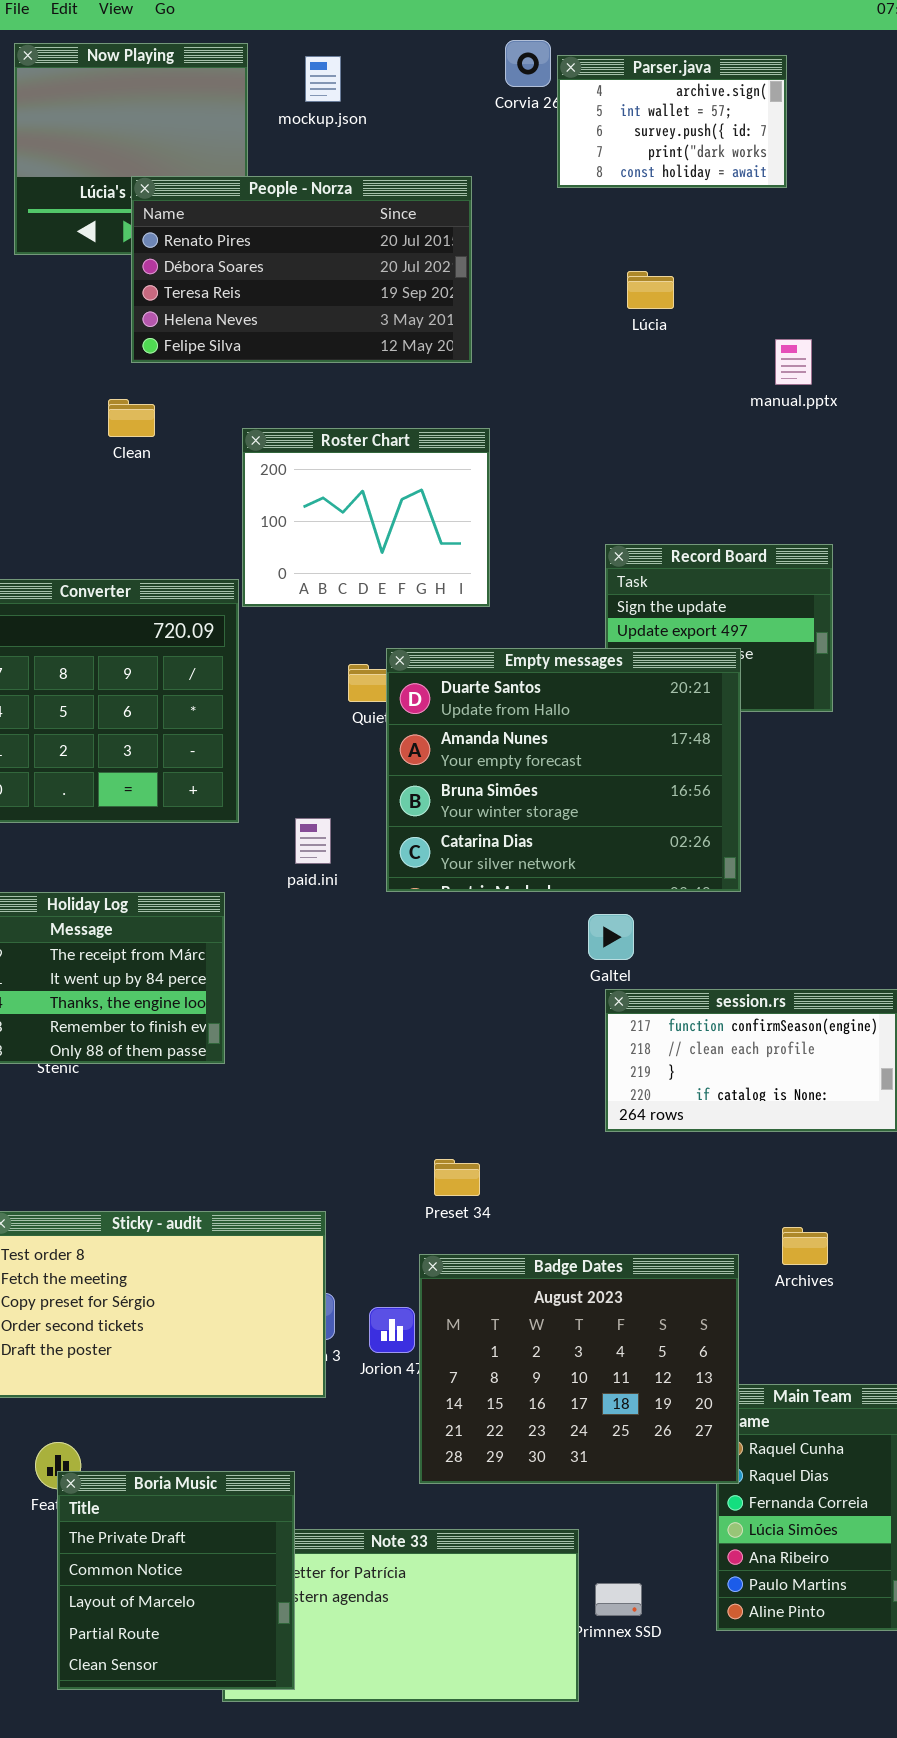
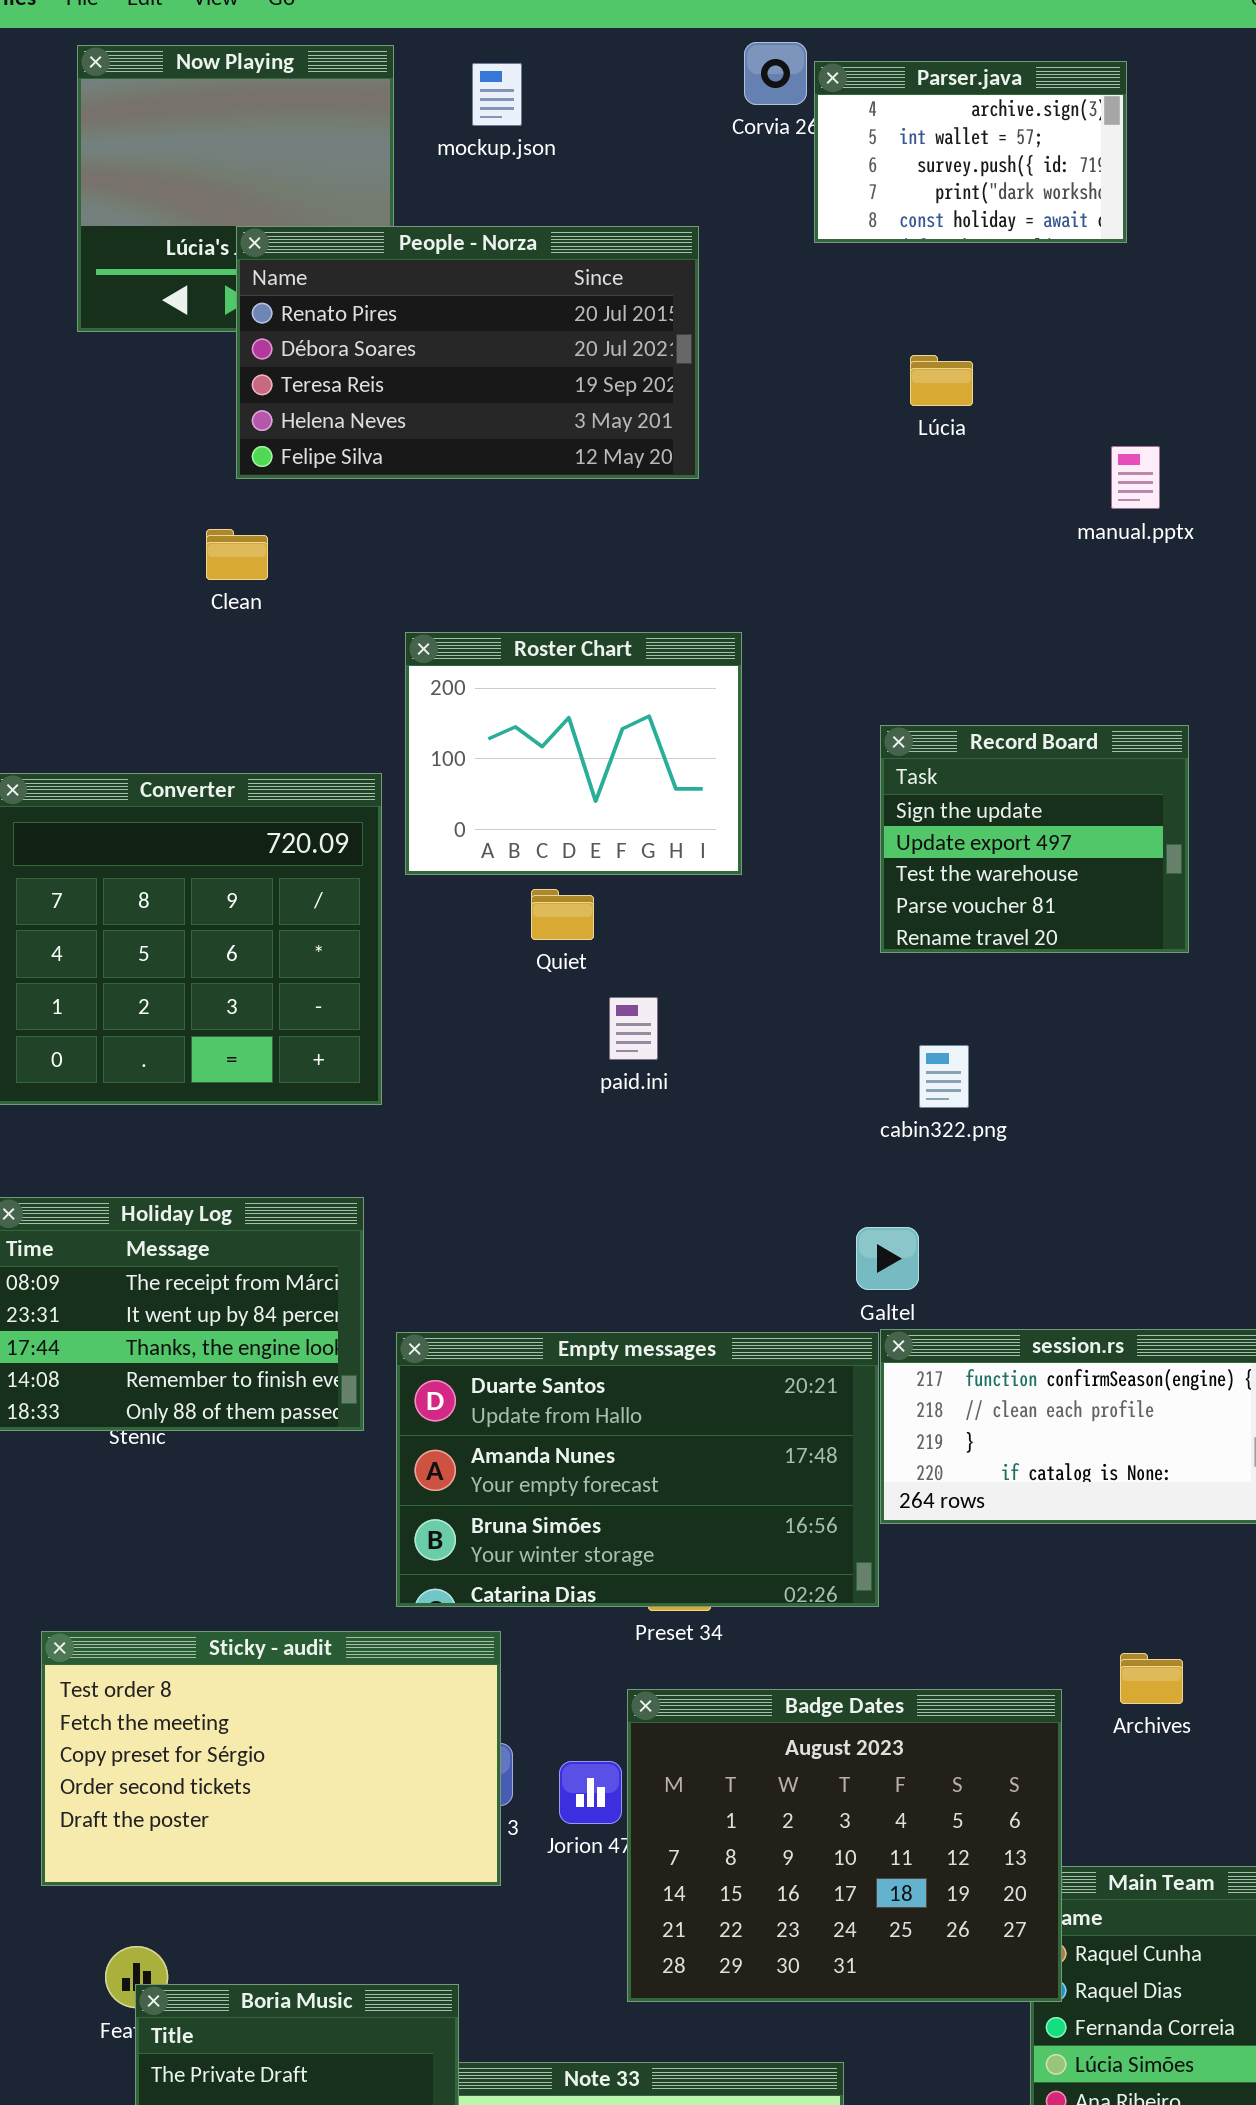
Roster Chart: [242,428,490,607] -> [405,632,742,875], moved
Empty messages: [386,648,741,892] -> [396,1332,879,1607], moved, resized
paid.ini: [295,818,331,864] -> [609,997,658,1060], moved

